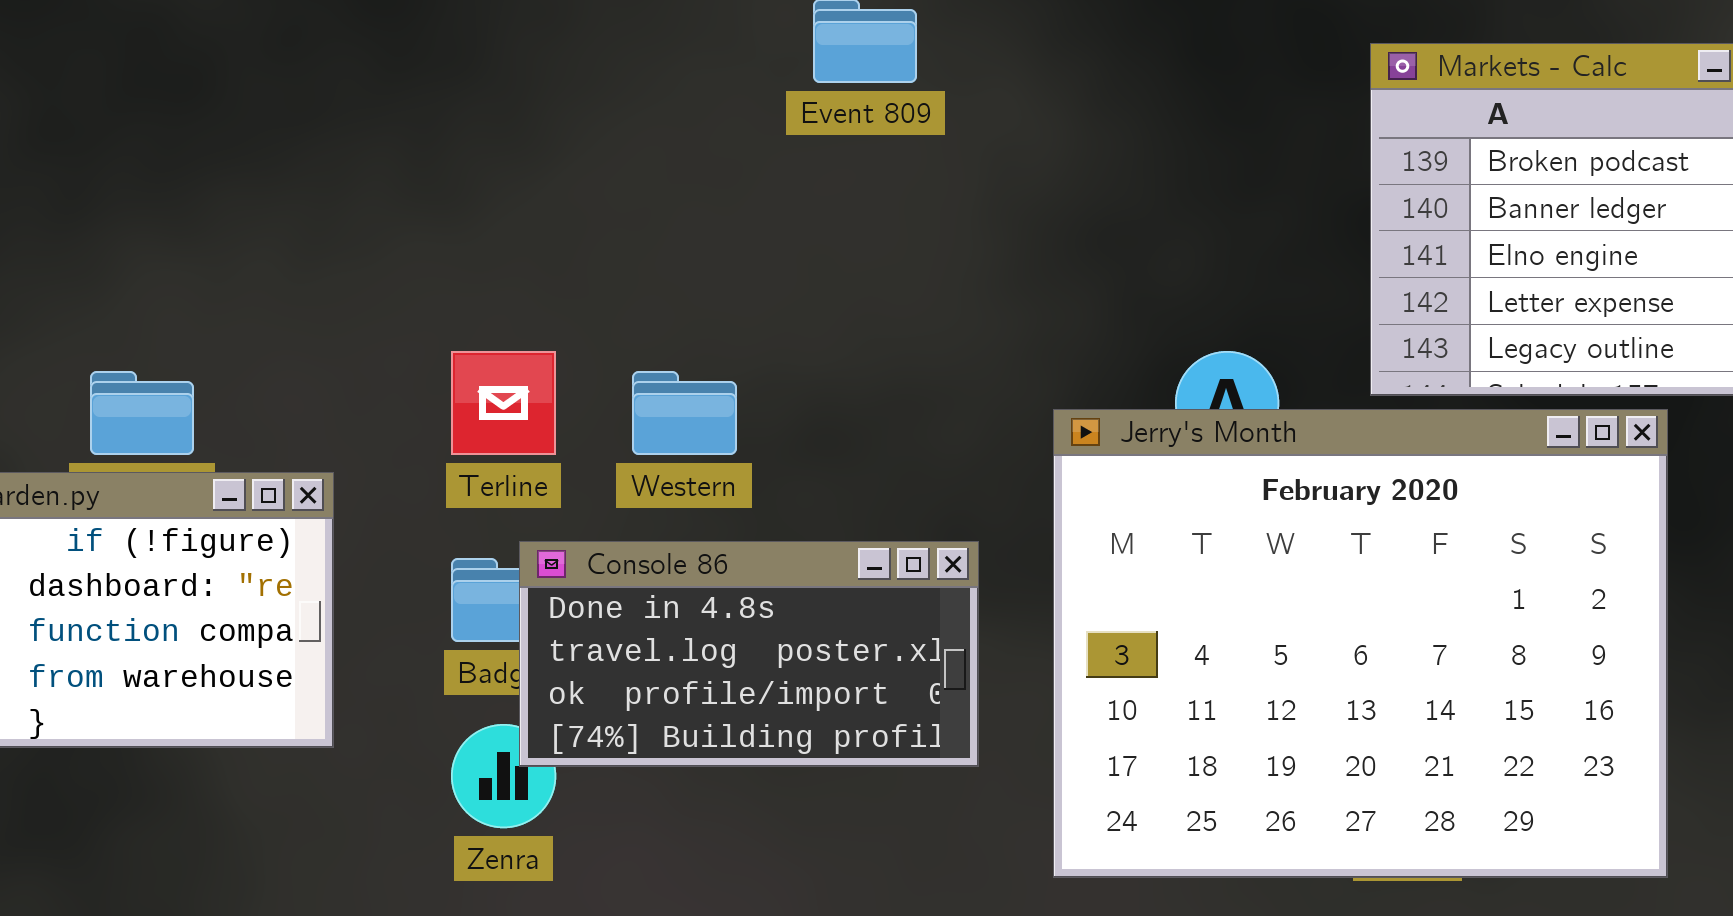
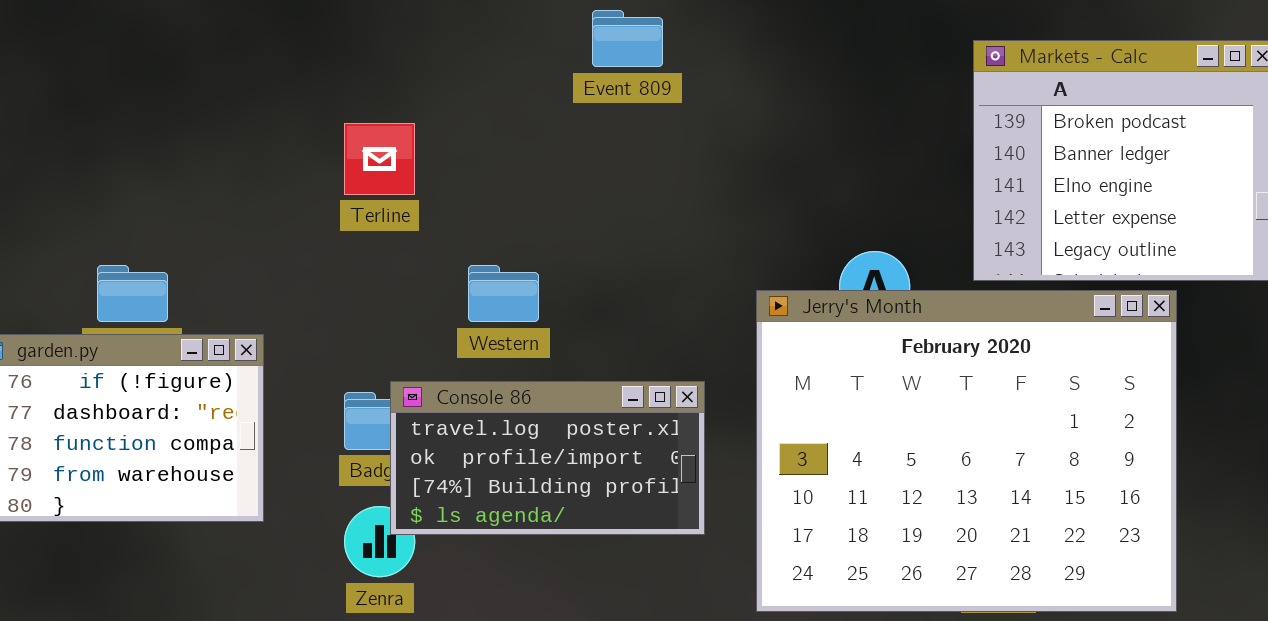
Terline: [451,351,556,455] -> [344,123,415,195], moved
Console 86: [519,541,979,767] -> [390,381,705,535], scrolled down 1 row

